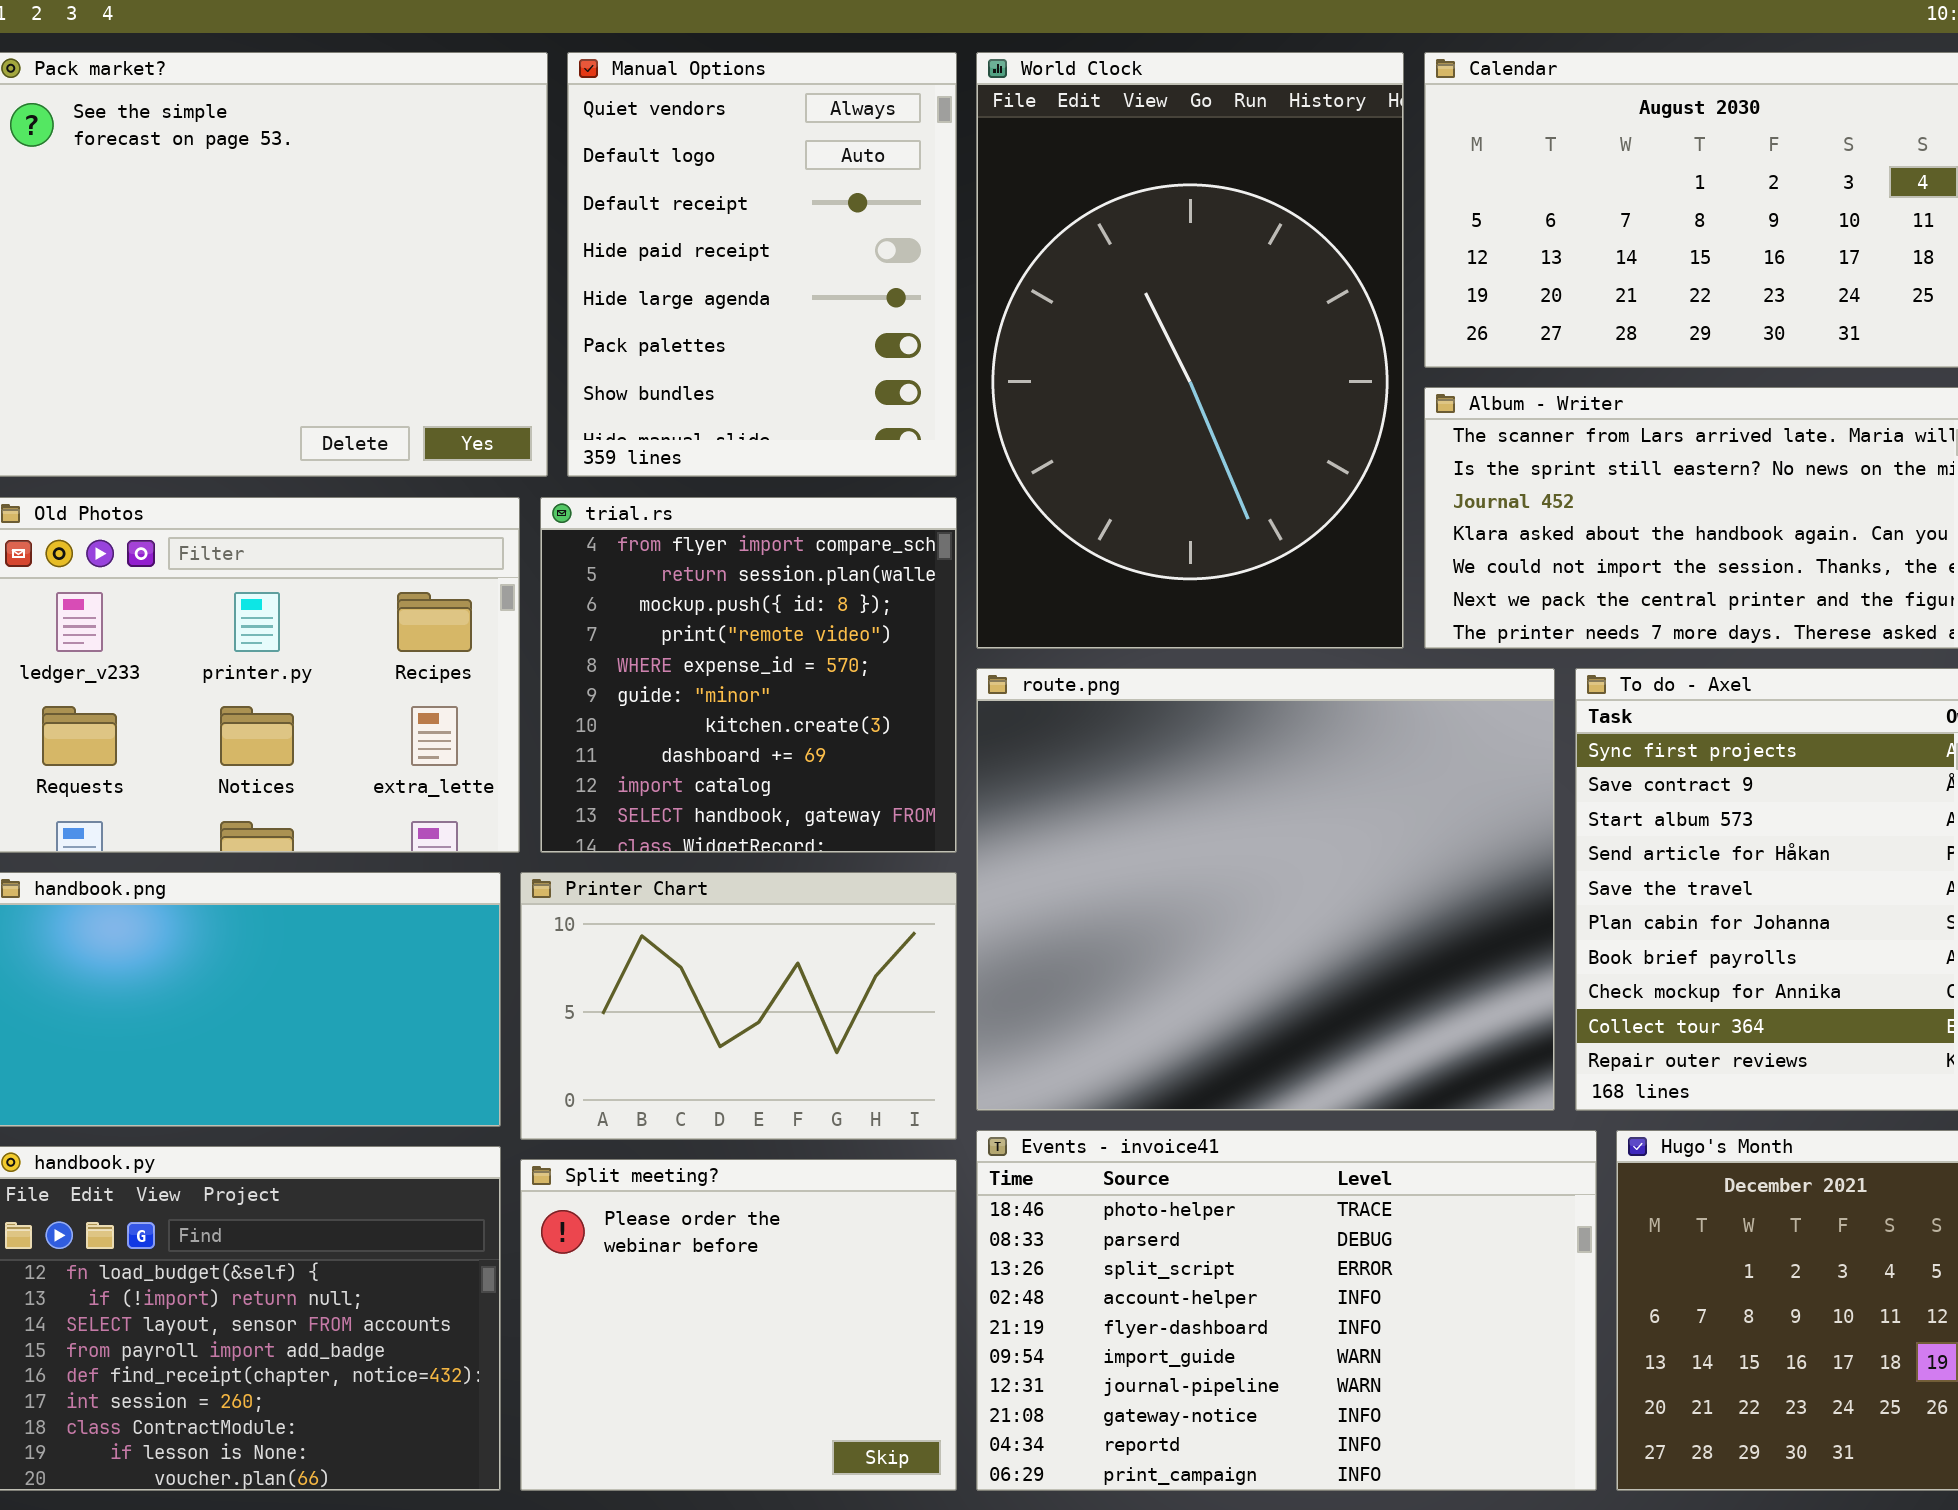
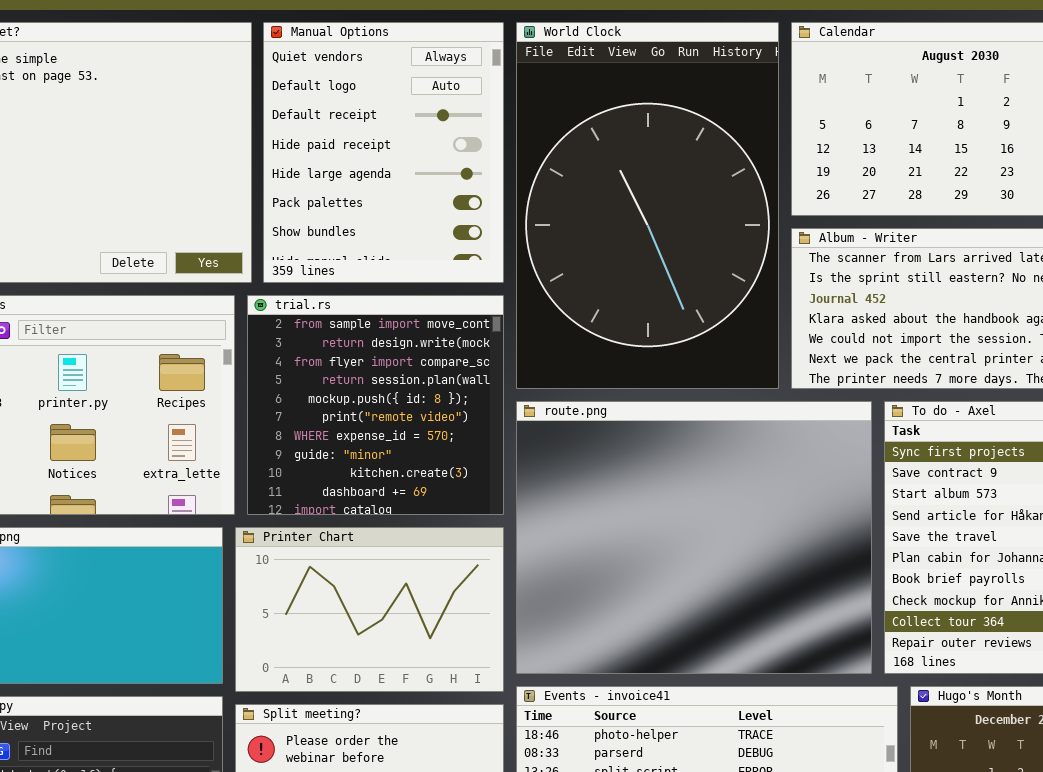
trial.rs: [540,497,957,853] -> [247,295,504,515], scrolled up 2 rows

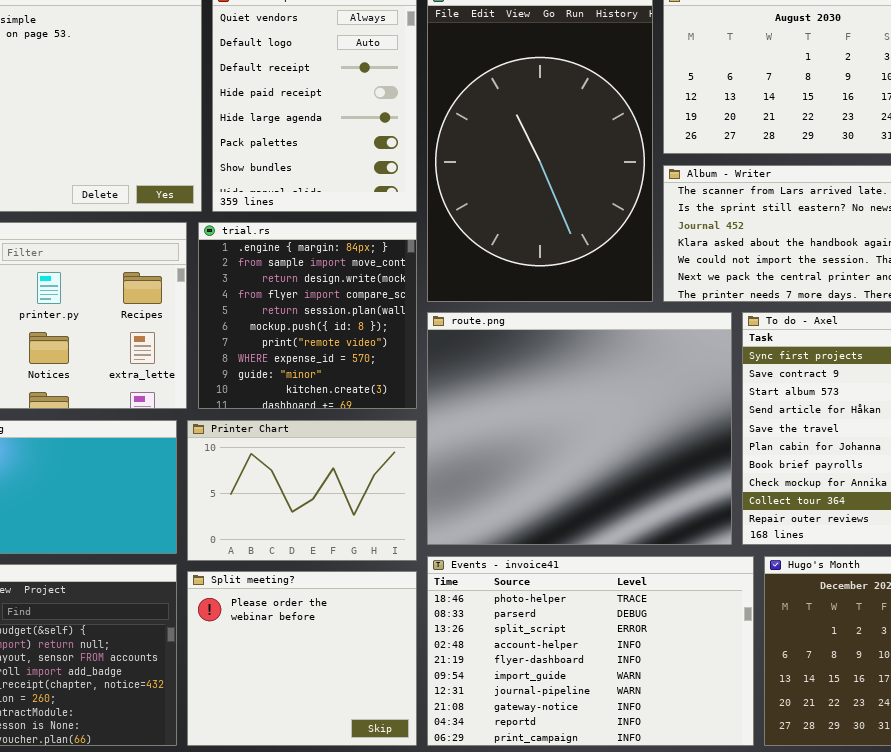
trial.rs: [247,295,504,515] -> [198,222,417,409], scrolled up 1 row

